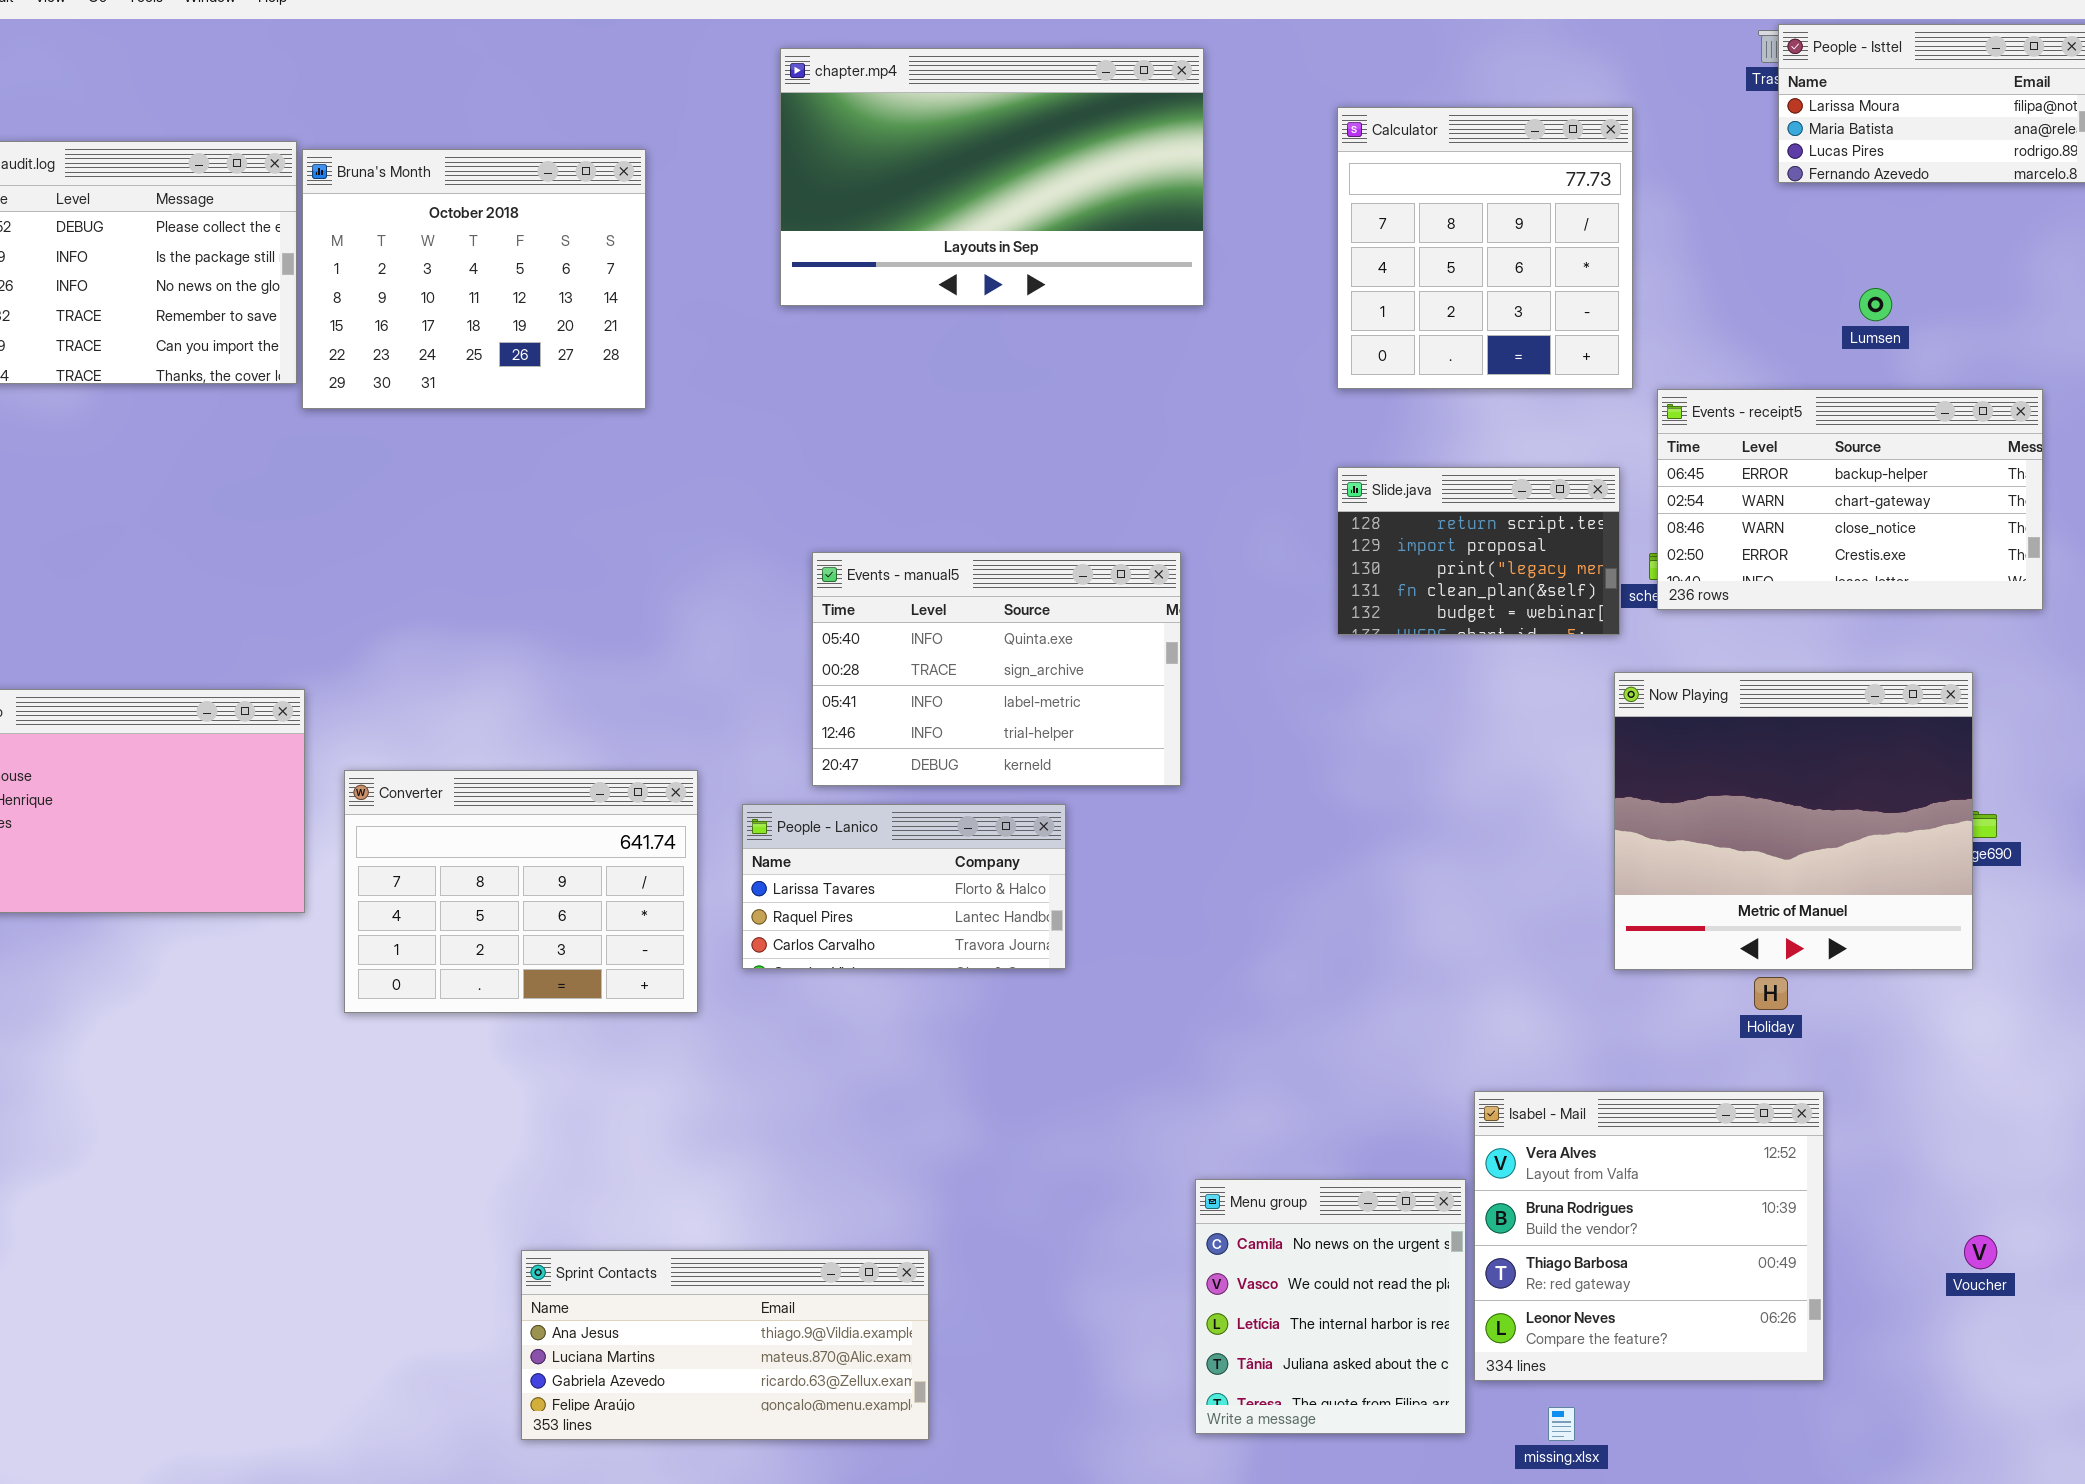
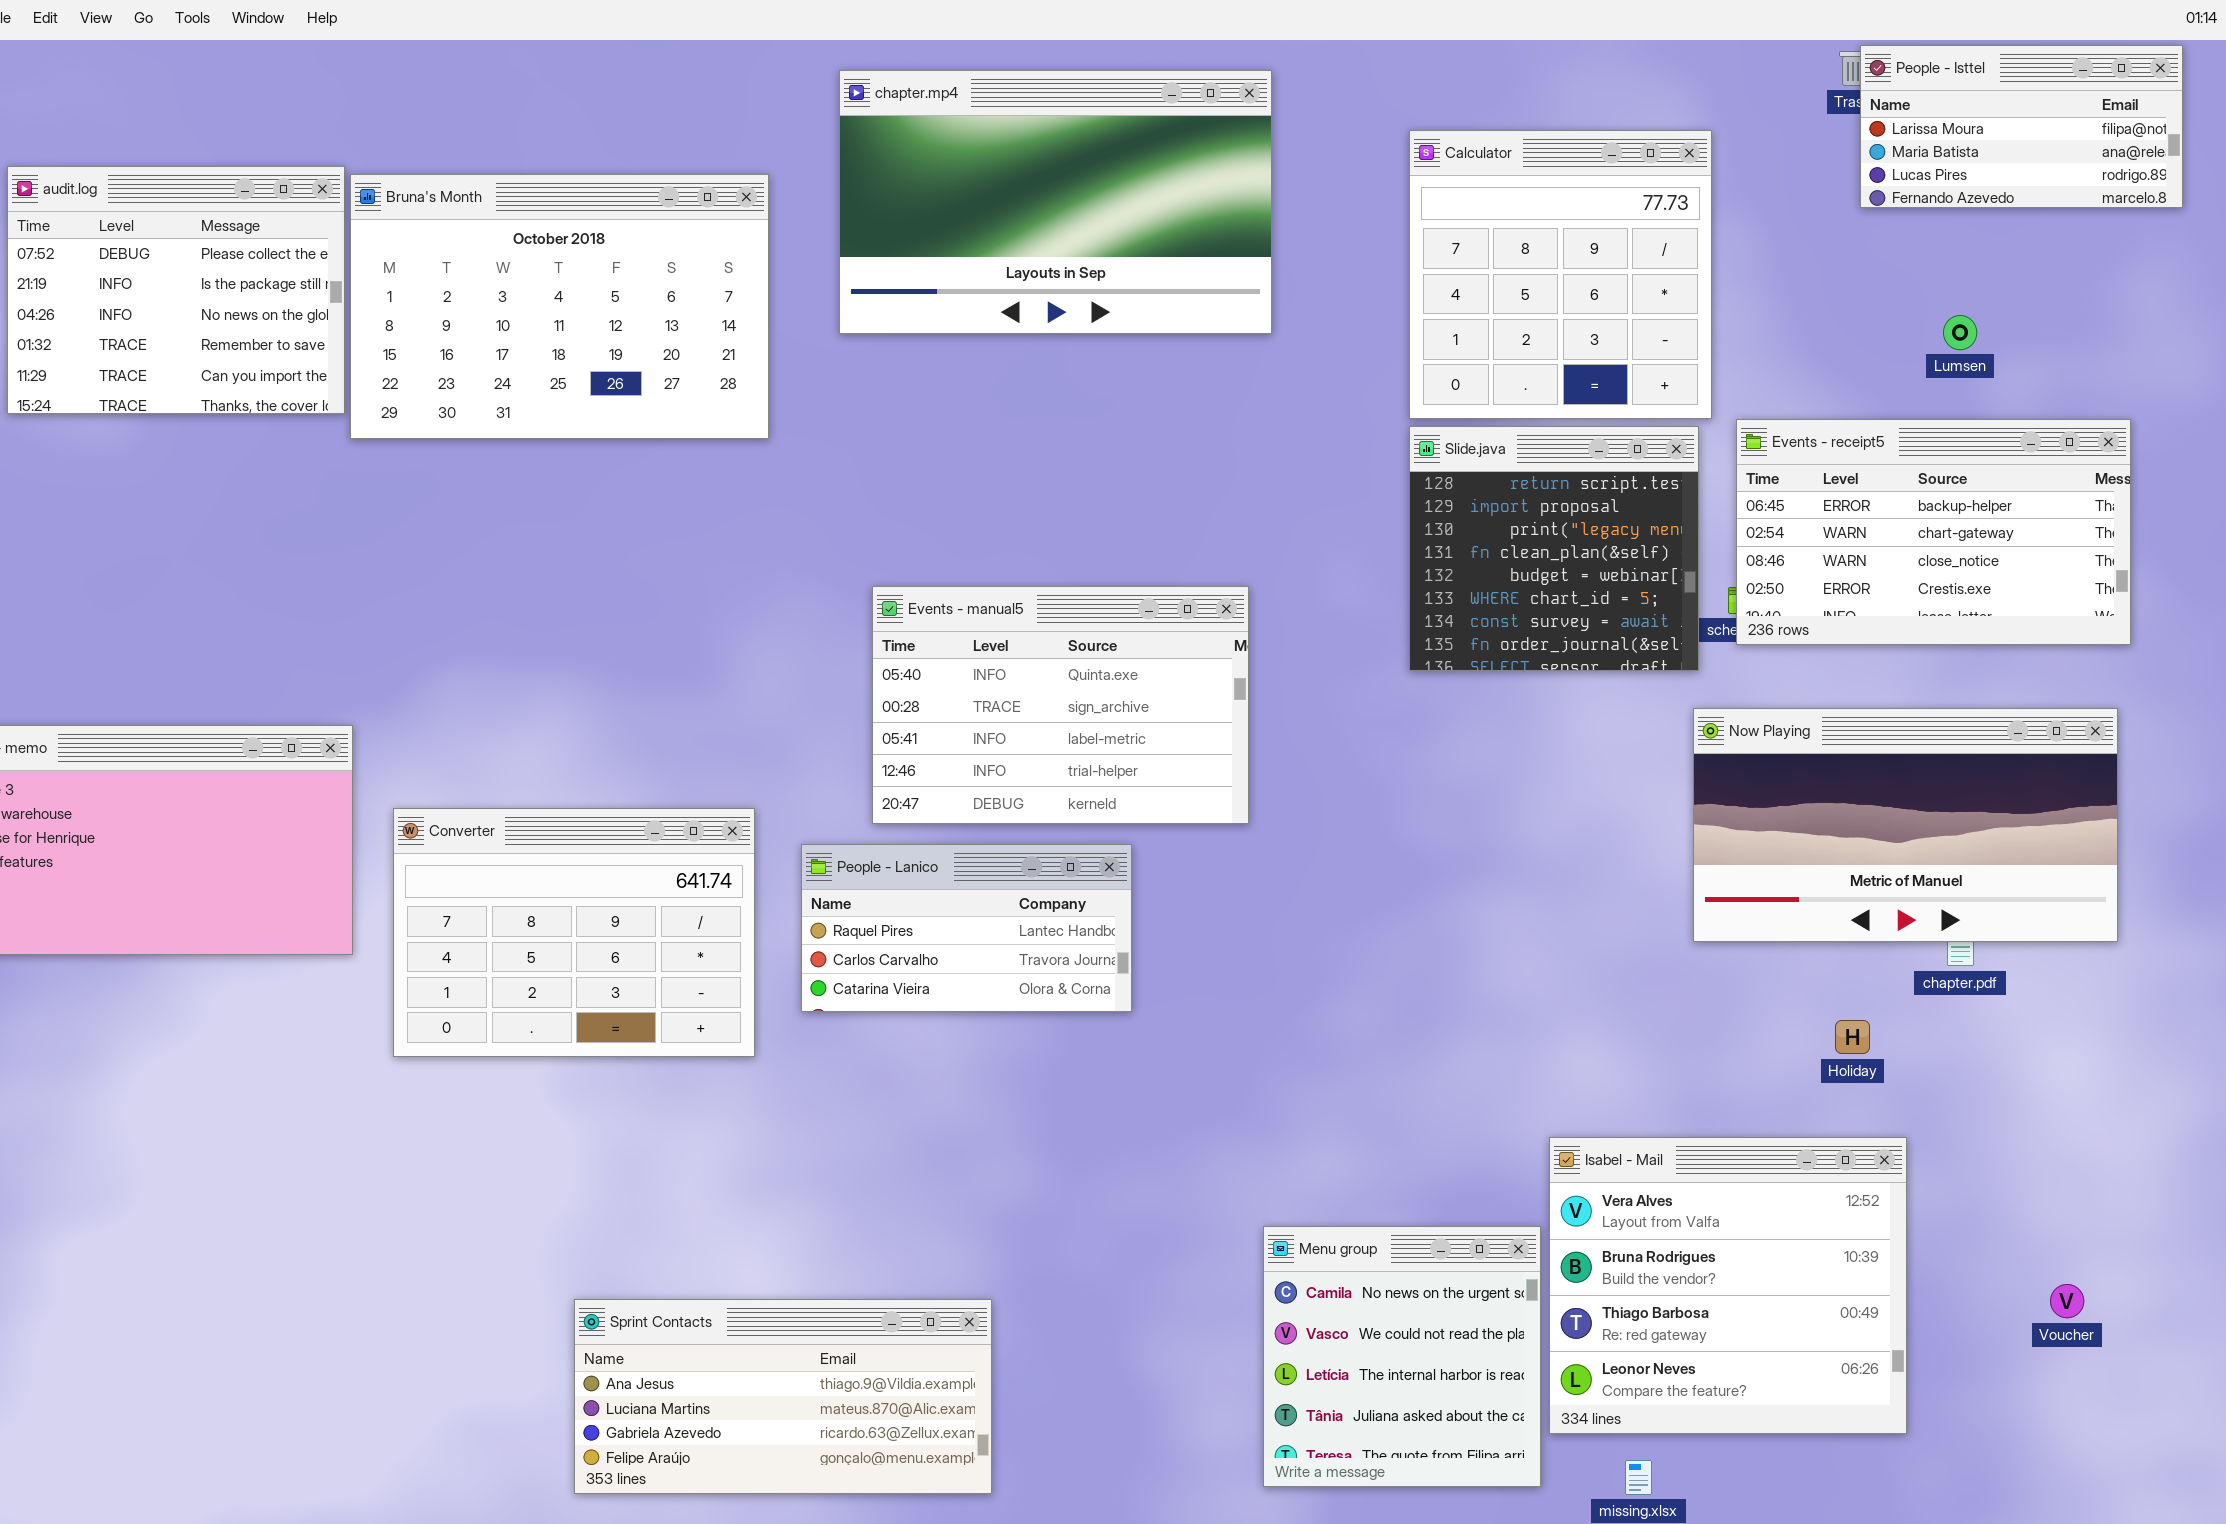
Bruna's Month: [302,149,646,409] -> [350,174,769,439], resized
Slide.java: [1337,467,1620,635] -> [1409,426,1699,671], resized
Now Playing: [1614,672,1973,970] -> [1693,708,2118,942], resized
People - Lanico: [742,804,1066,969] -> [801,844,1132,1012], scrolled down 1 row

